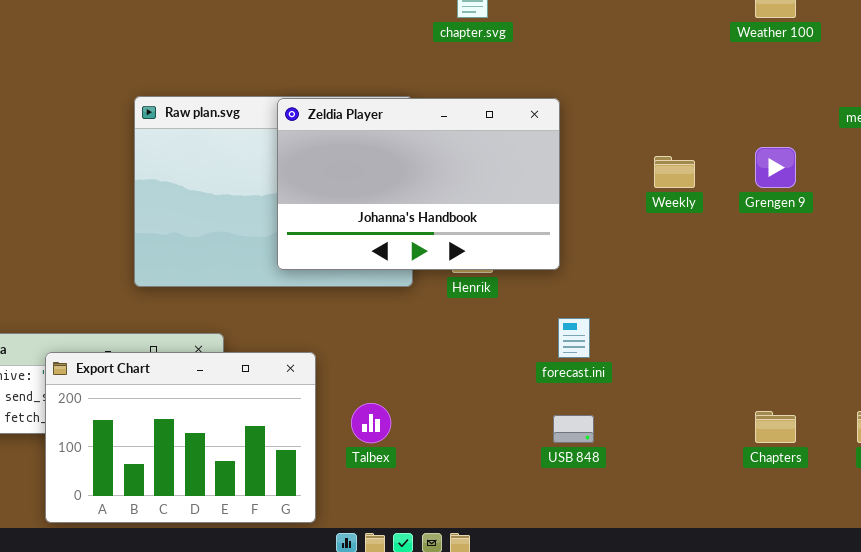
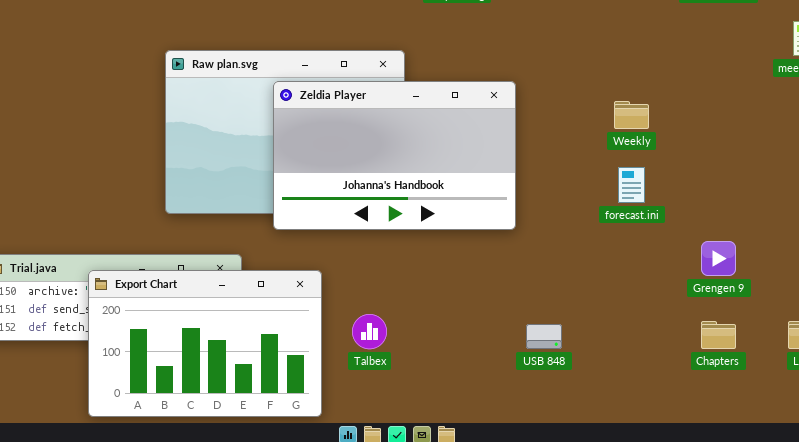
Zeldia Player: [277,98,560,270] -> [273,81,516,230], moved
Grengen 9: [755,147,796,188] -> [701,241,736,276], moved
forecast.ini: [558,318,590,358] -> [618,167,645,203], moved

